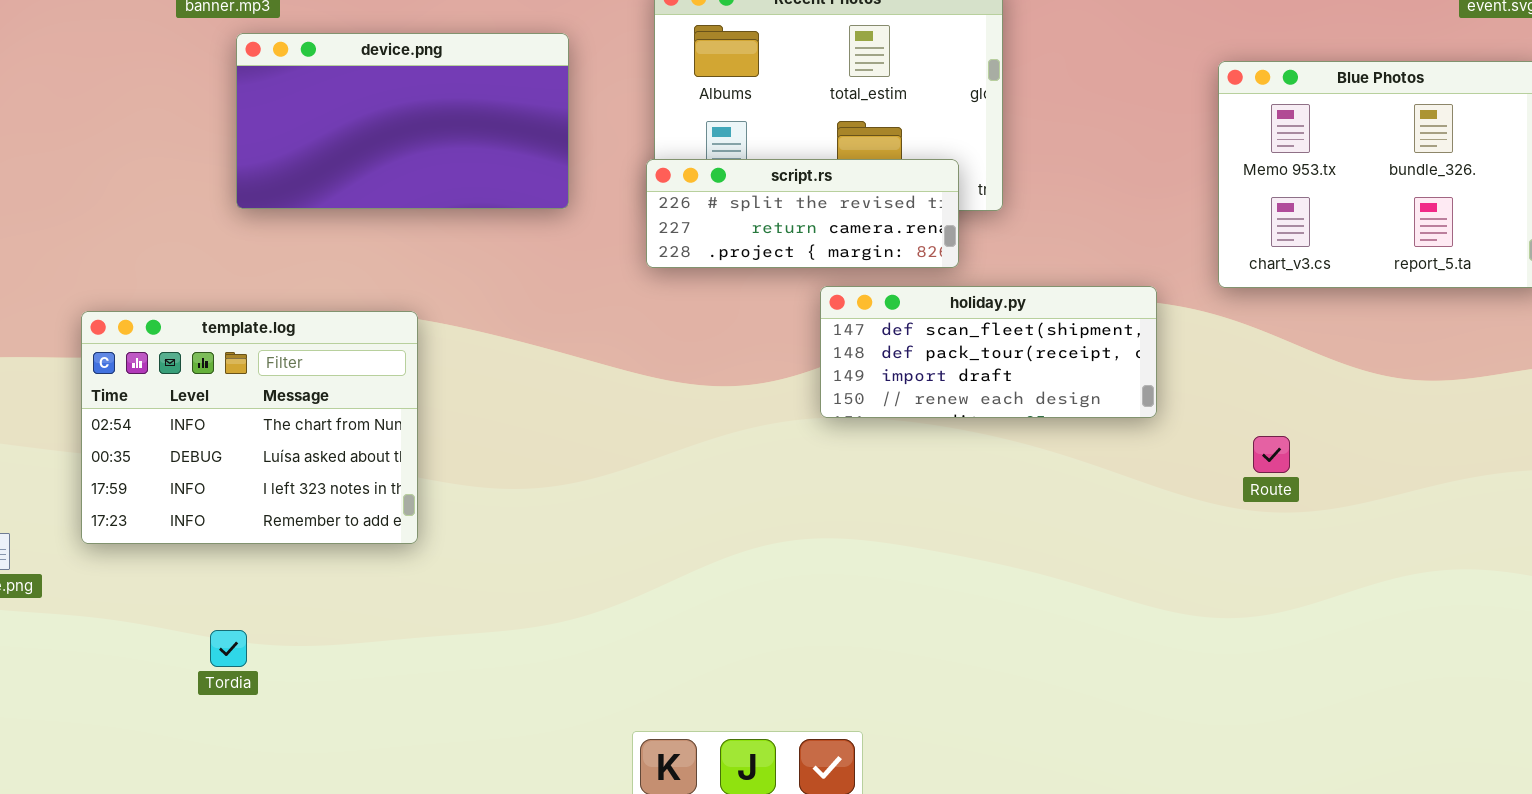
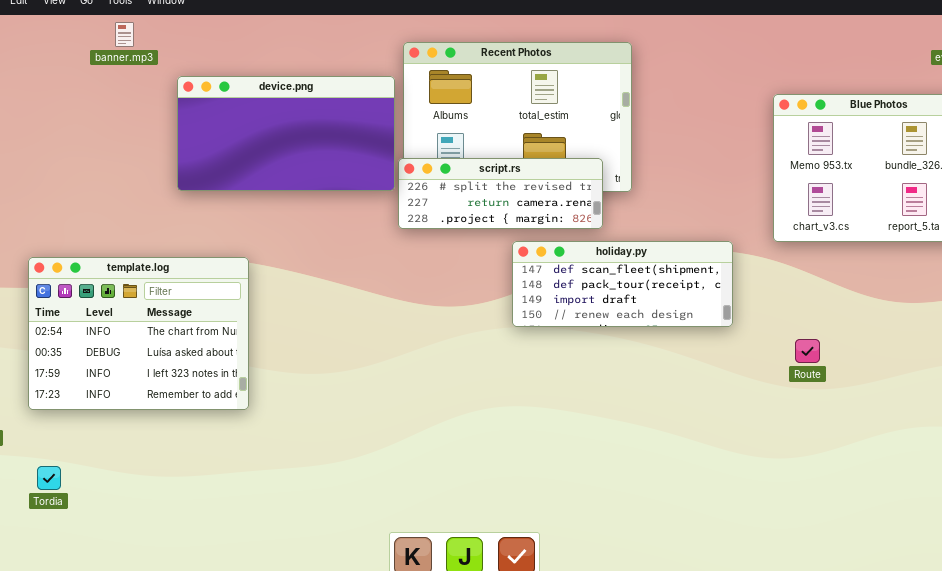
device.png: [236,33,569,209] -> [177,76,395,191], moved
Tordia: [210,630,247,667] -> [37,466,61,490], moved

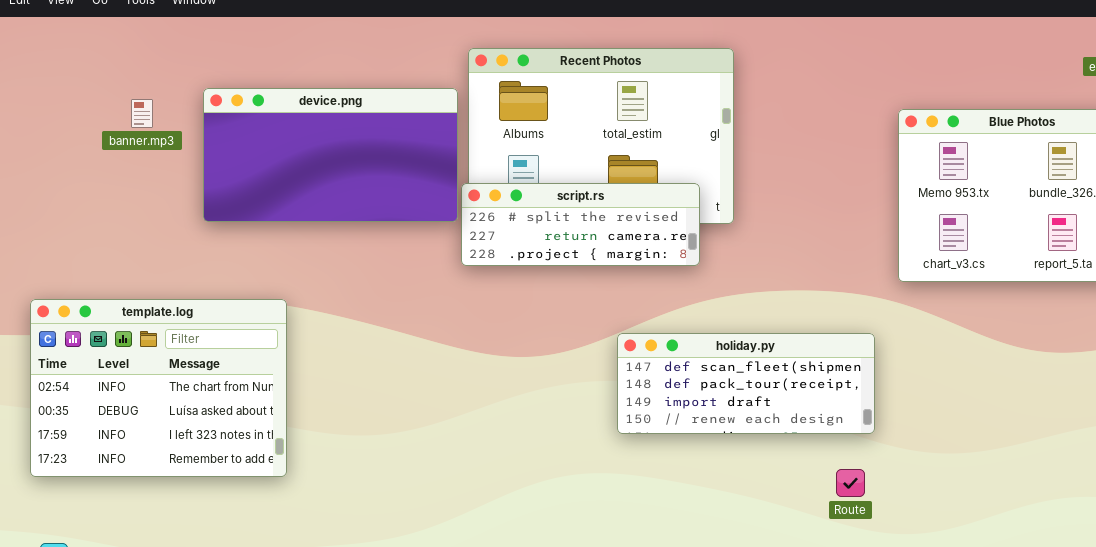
banner.mp3: [115,22,134,47] -> [131,99,153,128], moved
holiday.py: [512,241,733,327] -> [617,333,875,434], moved
Route: [795,339,820,363] -> [836,469,865,497], moved

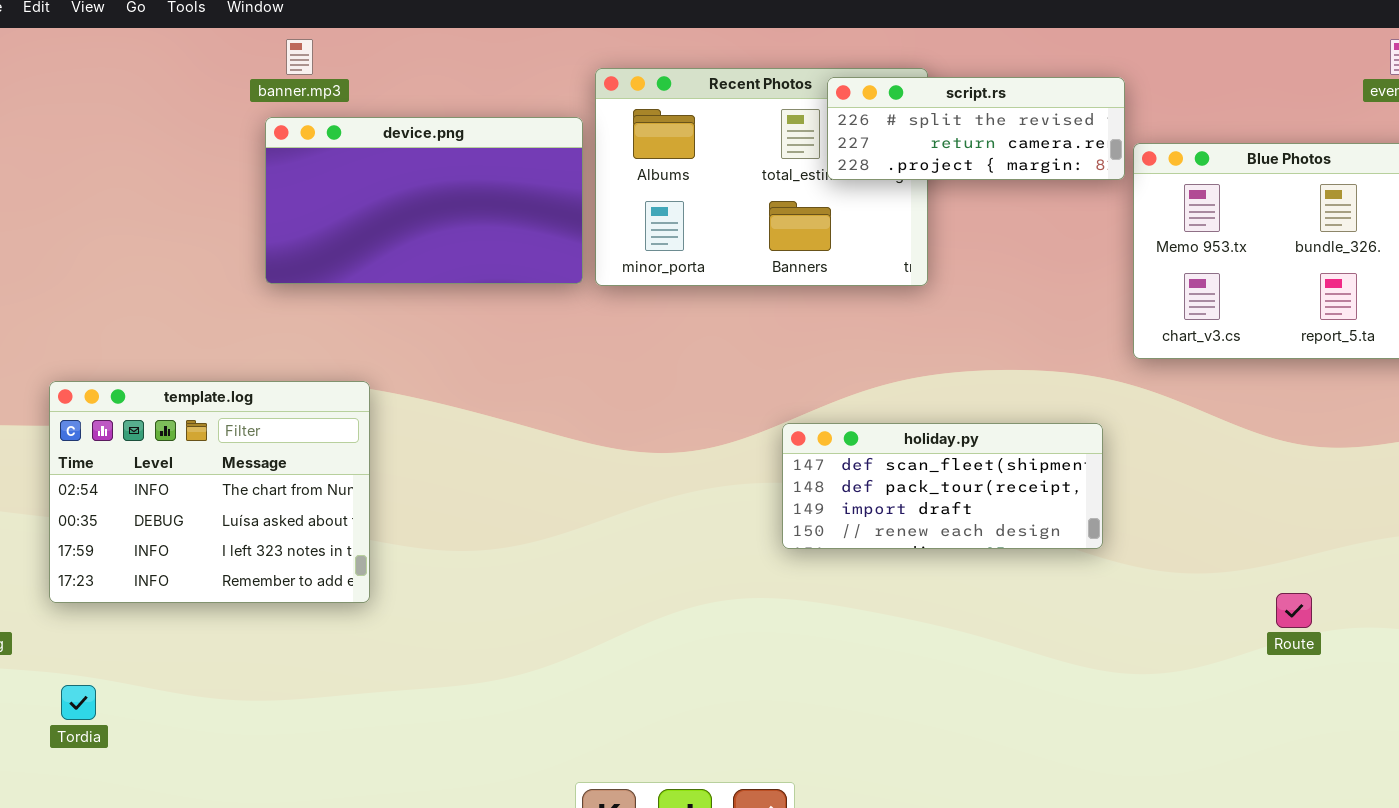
banner.mp3: [131,99,153,128] -> [286,39,313,75], moved
script.rs: [461,183,700,266] -> [827,77,1125,180], moved
Route: [836,469,865,497] -> [1276,593,1312,628], moved

